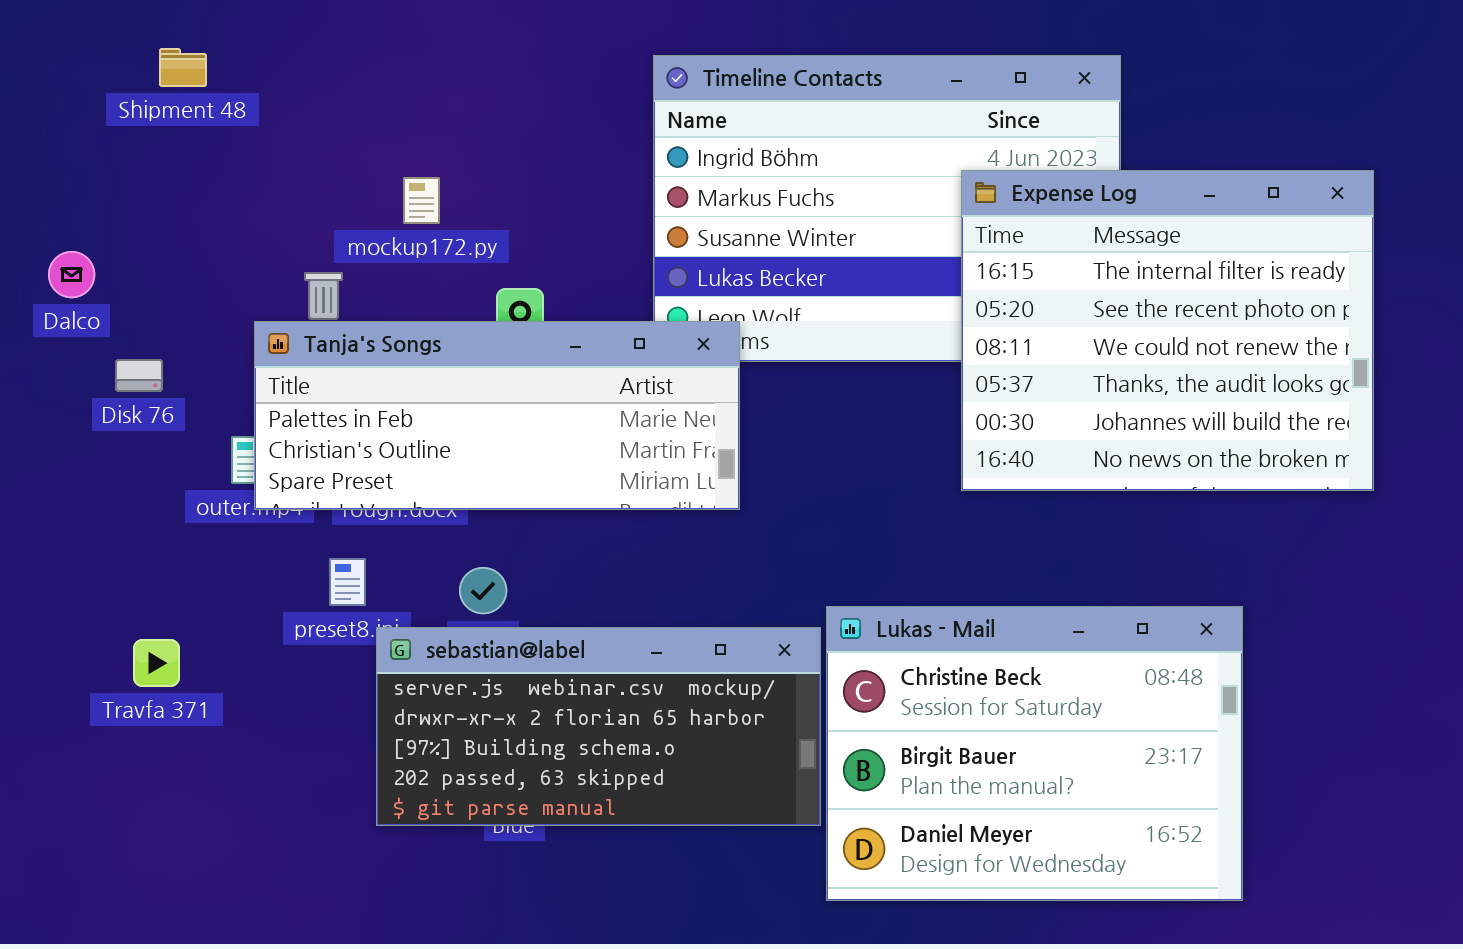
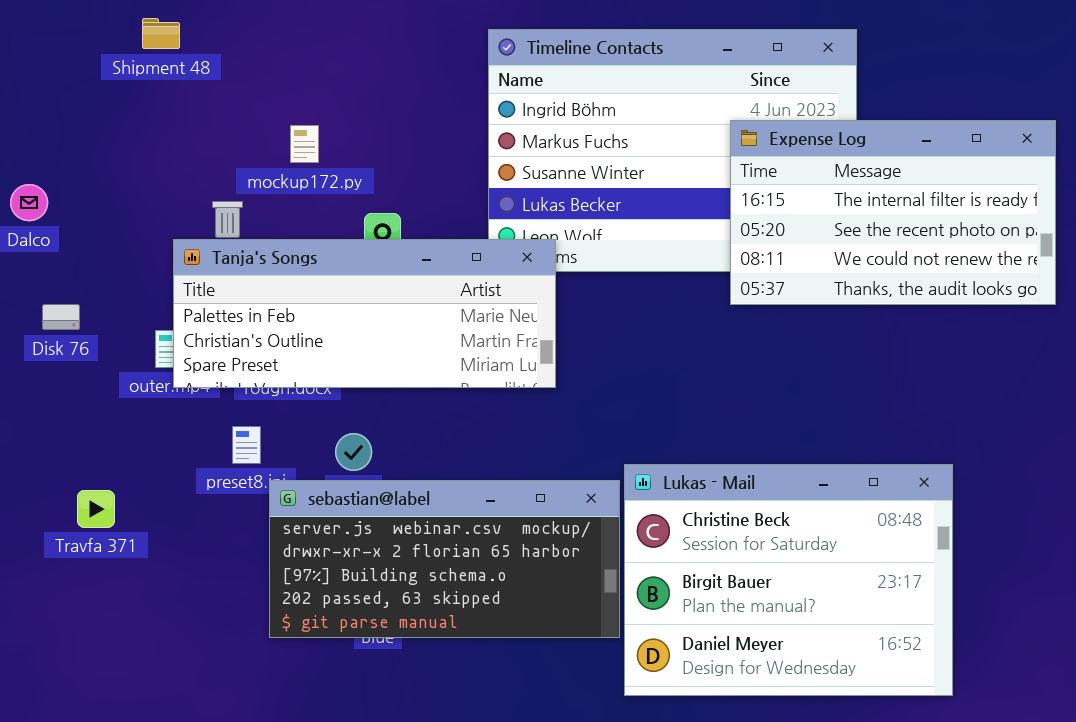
Shipment 48: [159,48,207,87] -> [142,18,180,49], moved
Expense Log: [961,170,1374,491] -> [730,120,1056,305], resized
Disk 76: [115,359,163,392] -> [42,304,80,330], moved

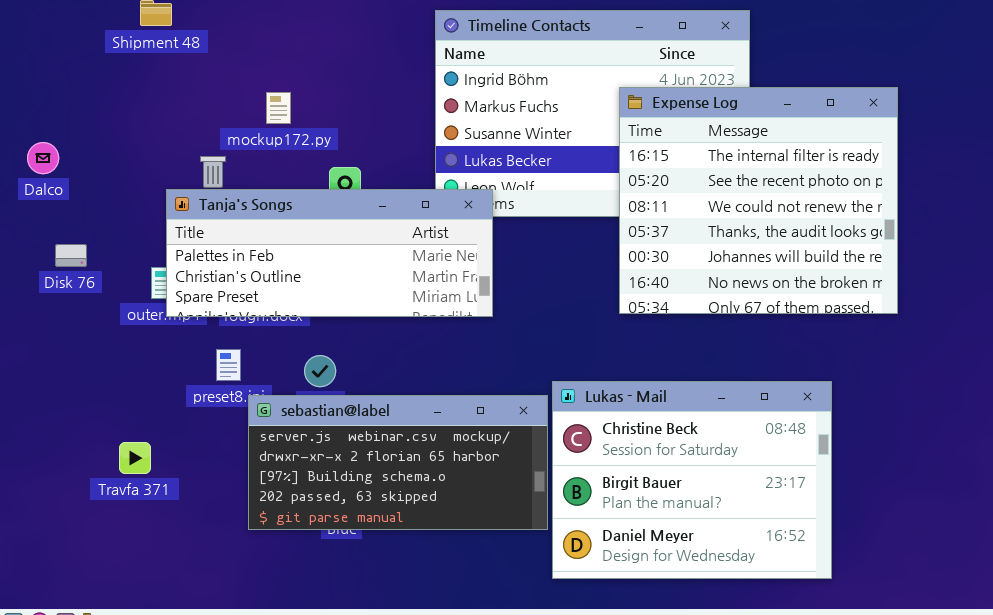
Expense Log: [730,120,1056,305] -> [619,87,898,314], moved, resized
Travfa 371: [77,490,115,528] -> [119,442,151,474], moved

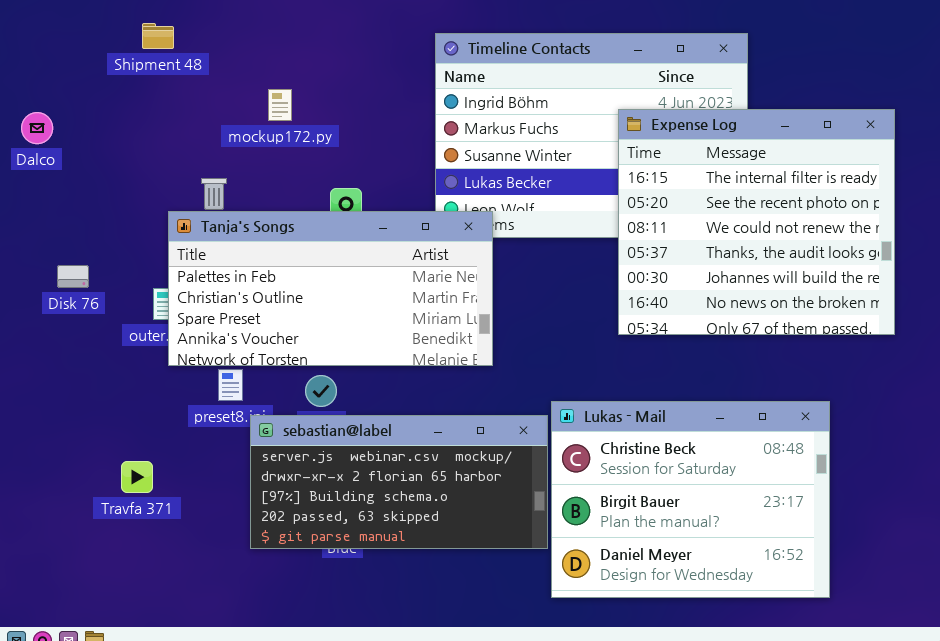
mockup172.py: [266,92,291,124] -> [268,89,292,121], moved
Dalco: [27,142,59,174] -> [21,112,53,144], moved
Tanja's Songs: [166,189,493,317] -> [168,211,493,366], resized

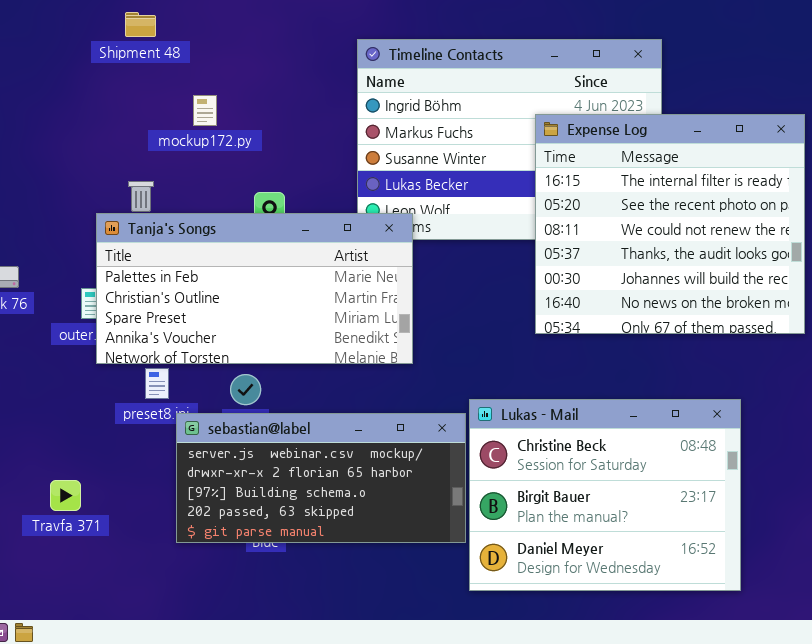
Shipment 48: [142,23,174,49] -> [125,12,156,37], moved
Travfa 371: [121,461,153,493] -> [50,480,81,511], moved

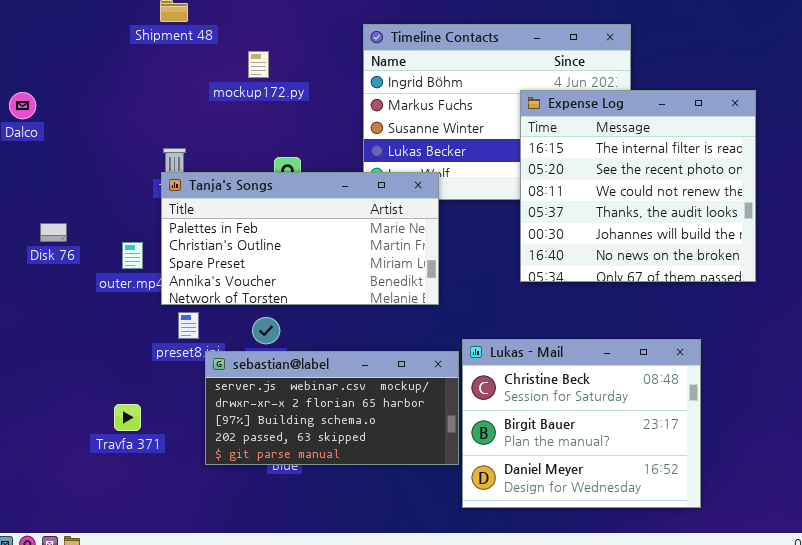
mockup172.py: [193,95,217,126] -> [248,51,269,78], moved
Tanja's Songs: [96,213,413,364] -> [161,172,439,305], moved
Travfa 371: [50,480,81,511] -> [114,404,141,431], moved

